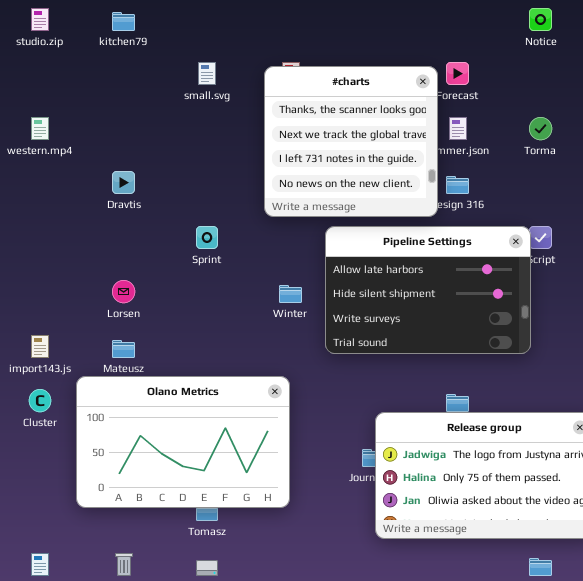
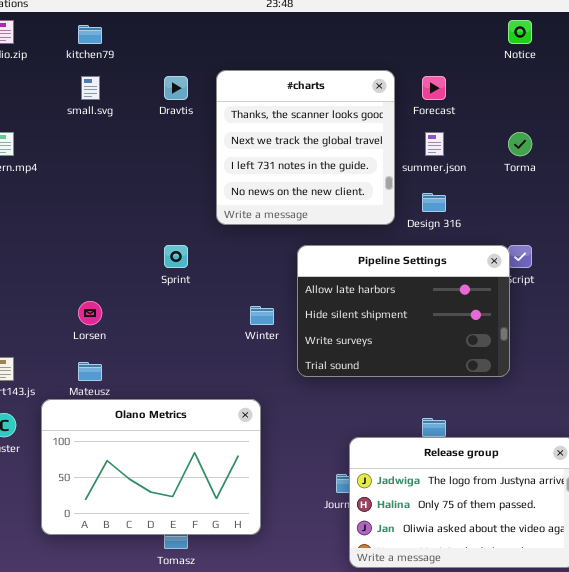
small.svg: [198,62,216,85] -> [81,76,100,100], moved
#charts: [264,66,438,217] -> [216,70,395,225], moved
Dravtis: [112,171,135,194] -> [164,76,188,100], moved

